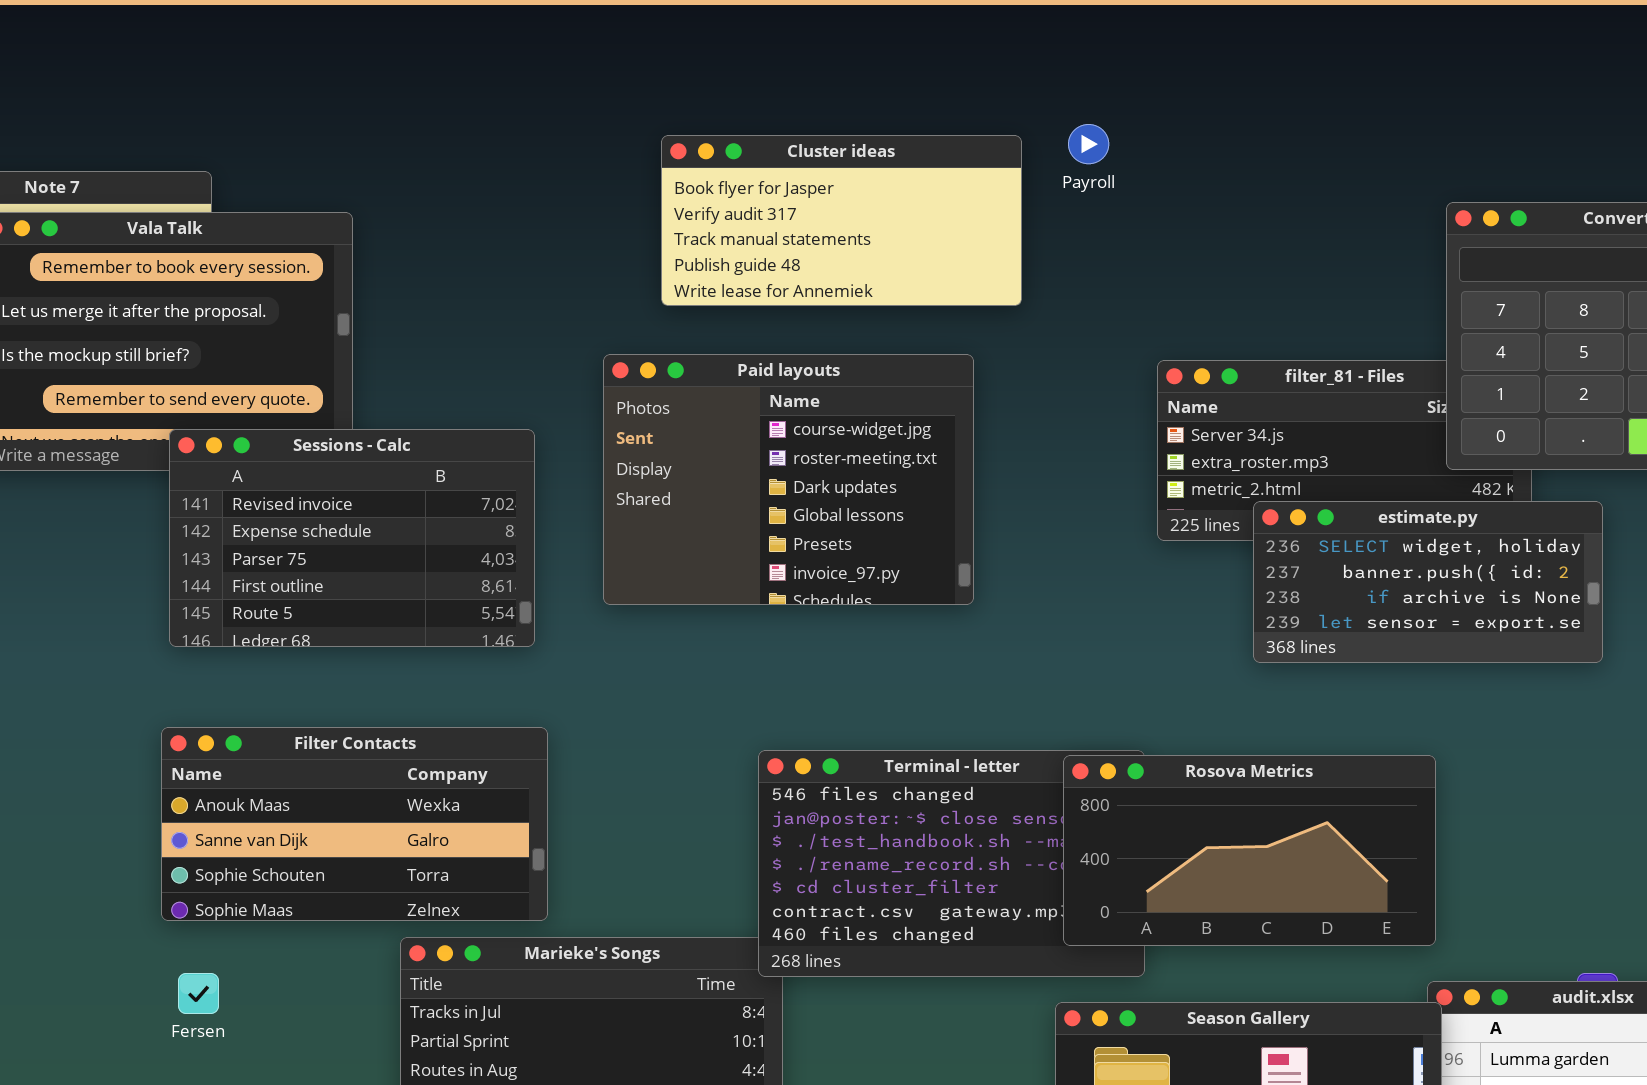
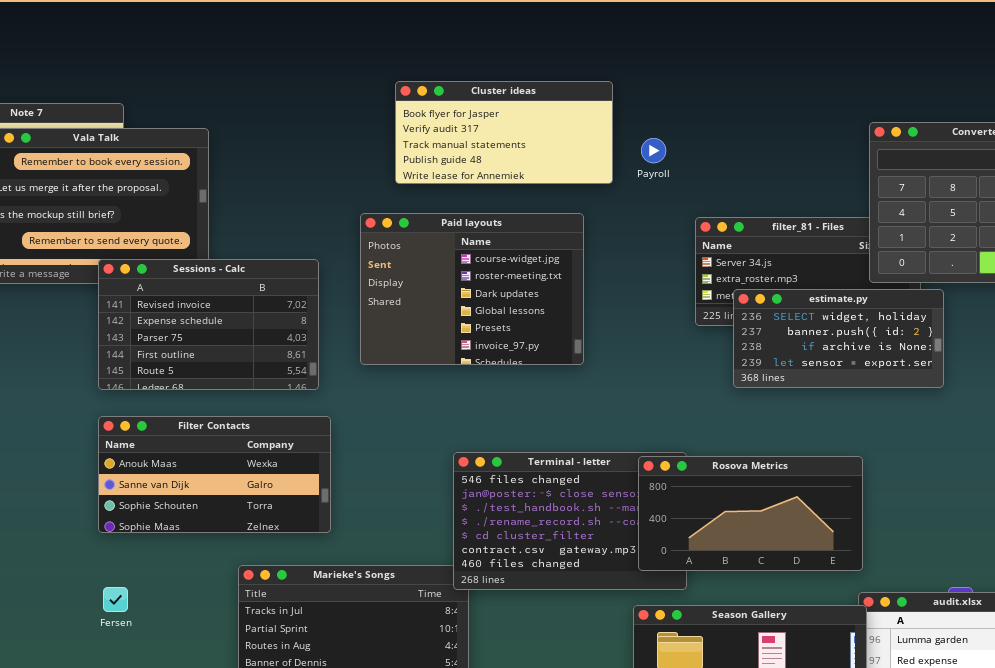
Payroll: [1068,124,1109,164] -> [641,138,666,163], moved
estimate.py: [1253,501,1603,663] -> [733,289,944,388], moved
Filter Contacts: [161,727,548,921] -> [98,416,331,533], moved

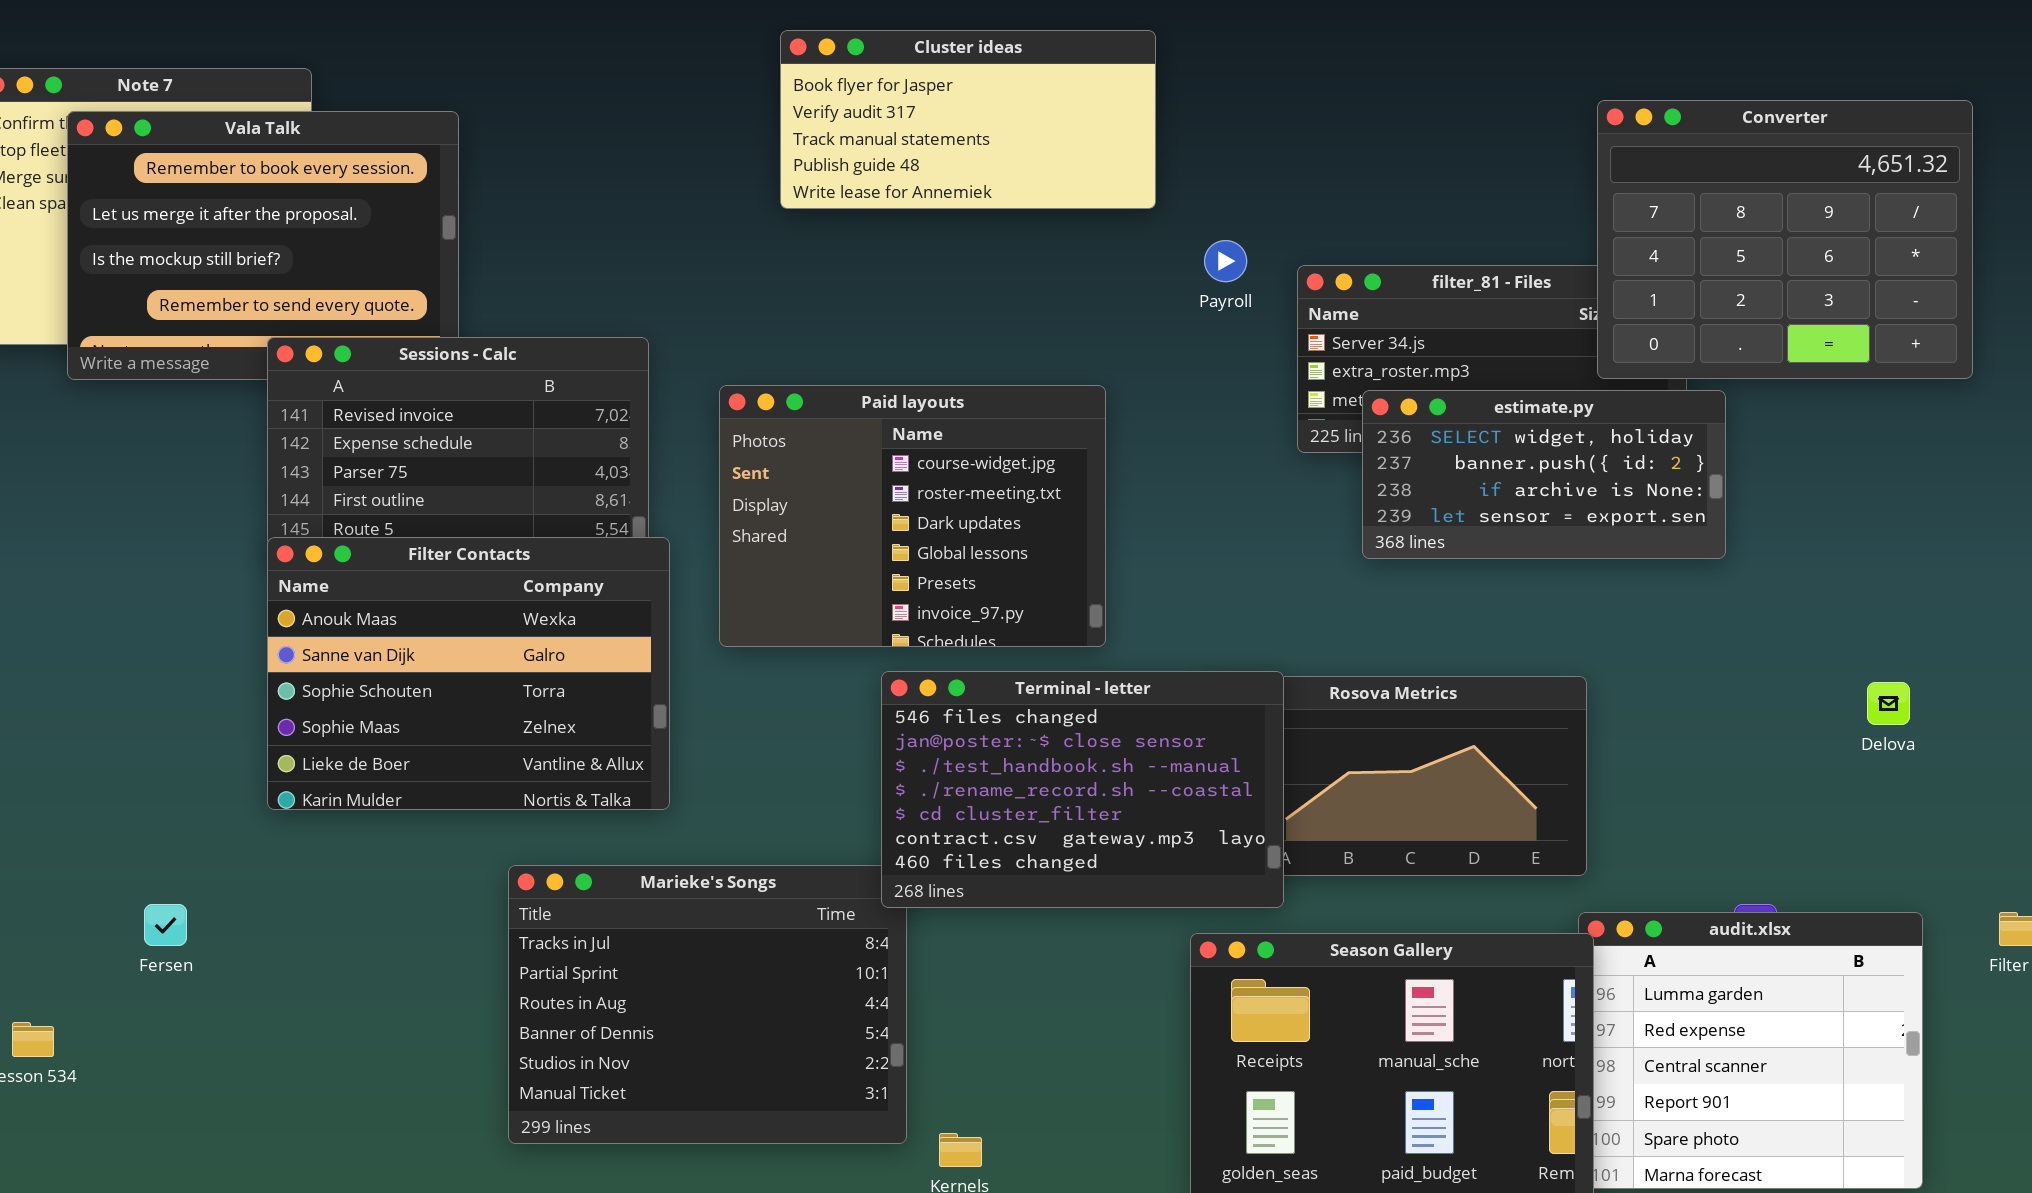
Payroll: [641,138,666,163] -> [1204,240,1247,282], moved
Paid layouts: [360,213,584,365] -> [719,385,1106,647], moved
Filter Contacts: [98,416,331,533] -> [267,537,670,810], resized
Terminal - letter: [453,452,687,590] -> [881,671,1284,908], raised
Fersen: [103,587,128,612] -> [144,904,187,946], moved

